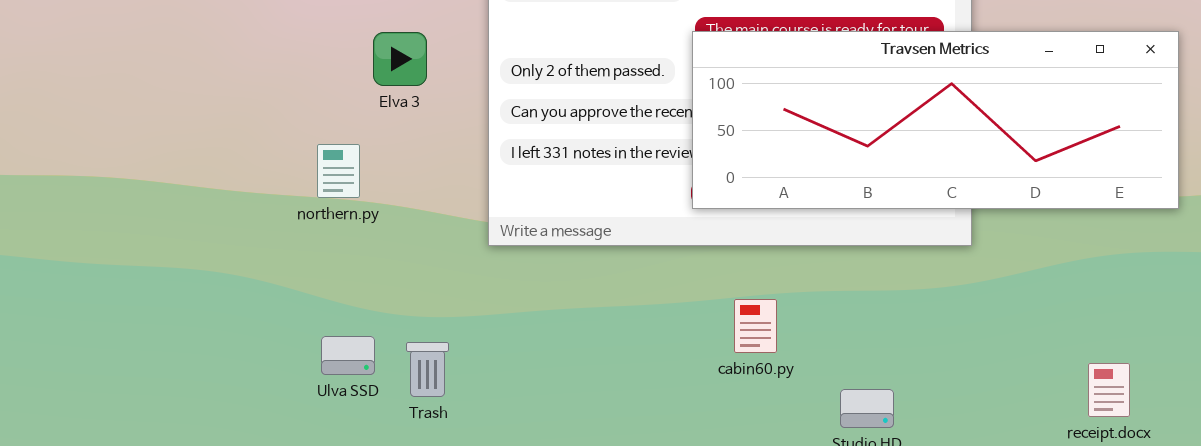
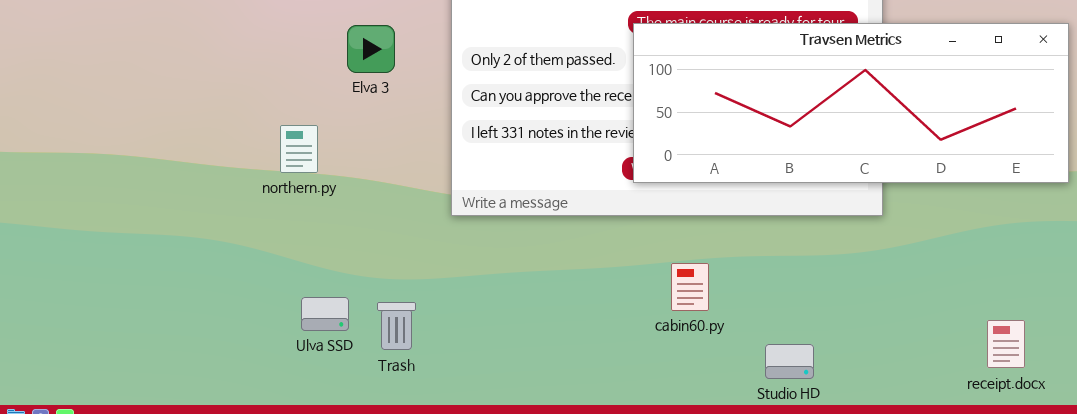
northern.py: [317,144,360,198] -> [280,125,318,173], moved

